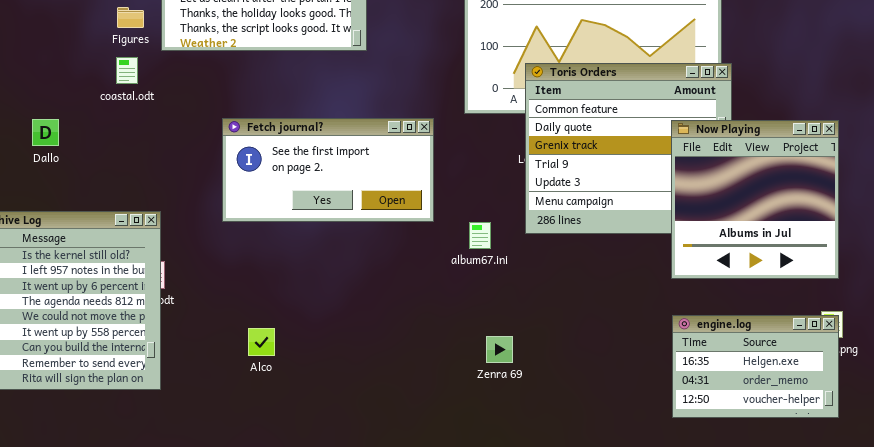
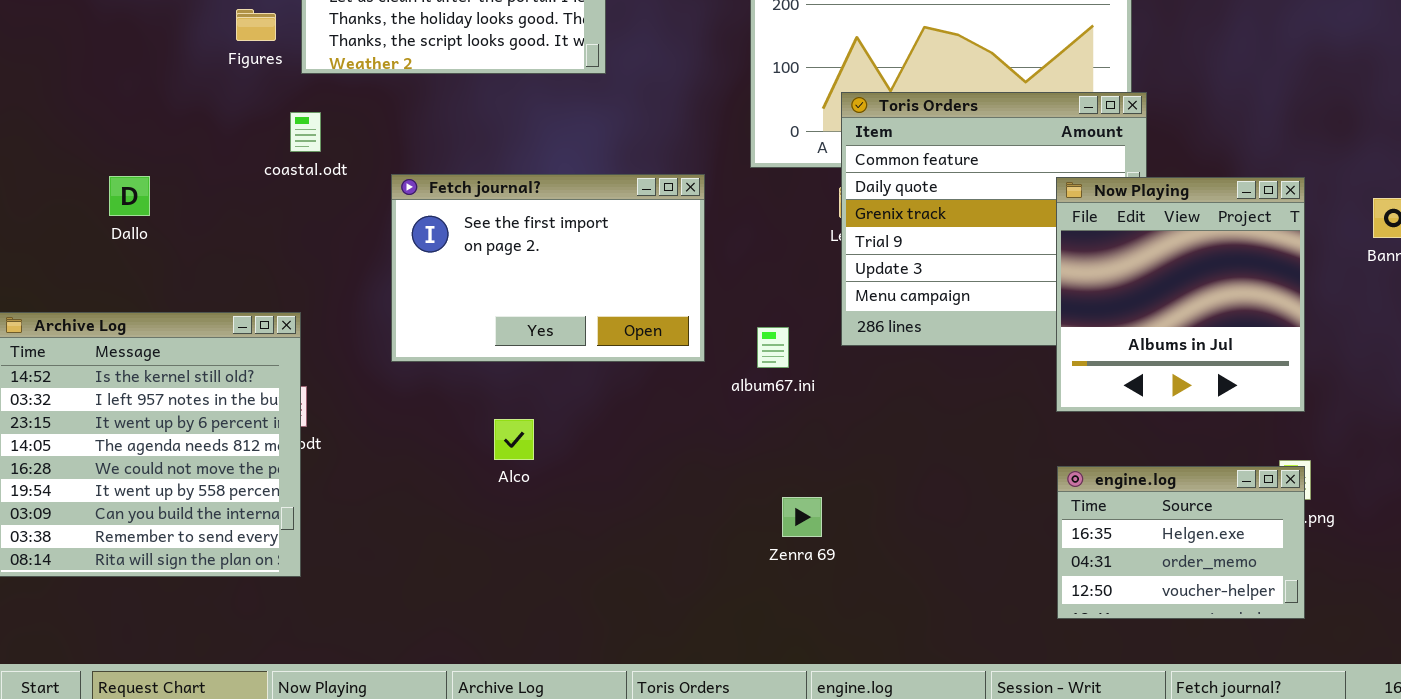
coastal.odt: [116,57,138,84] -> [290,112,321,152], moved
Fetch journal?: [222,118,434,222] -> [391,174,705,362], resized
Alco: [248,328,275,356] -> [494,419,534,460], moved

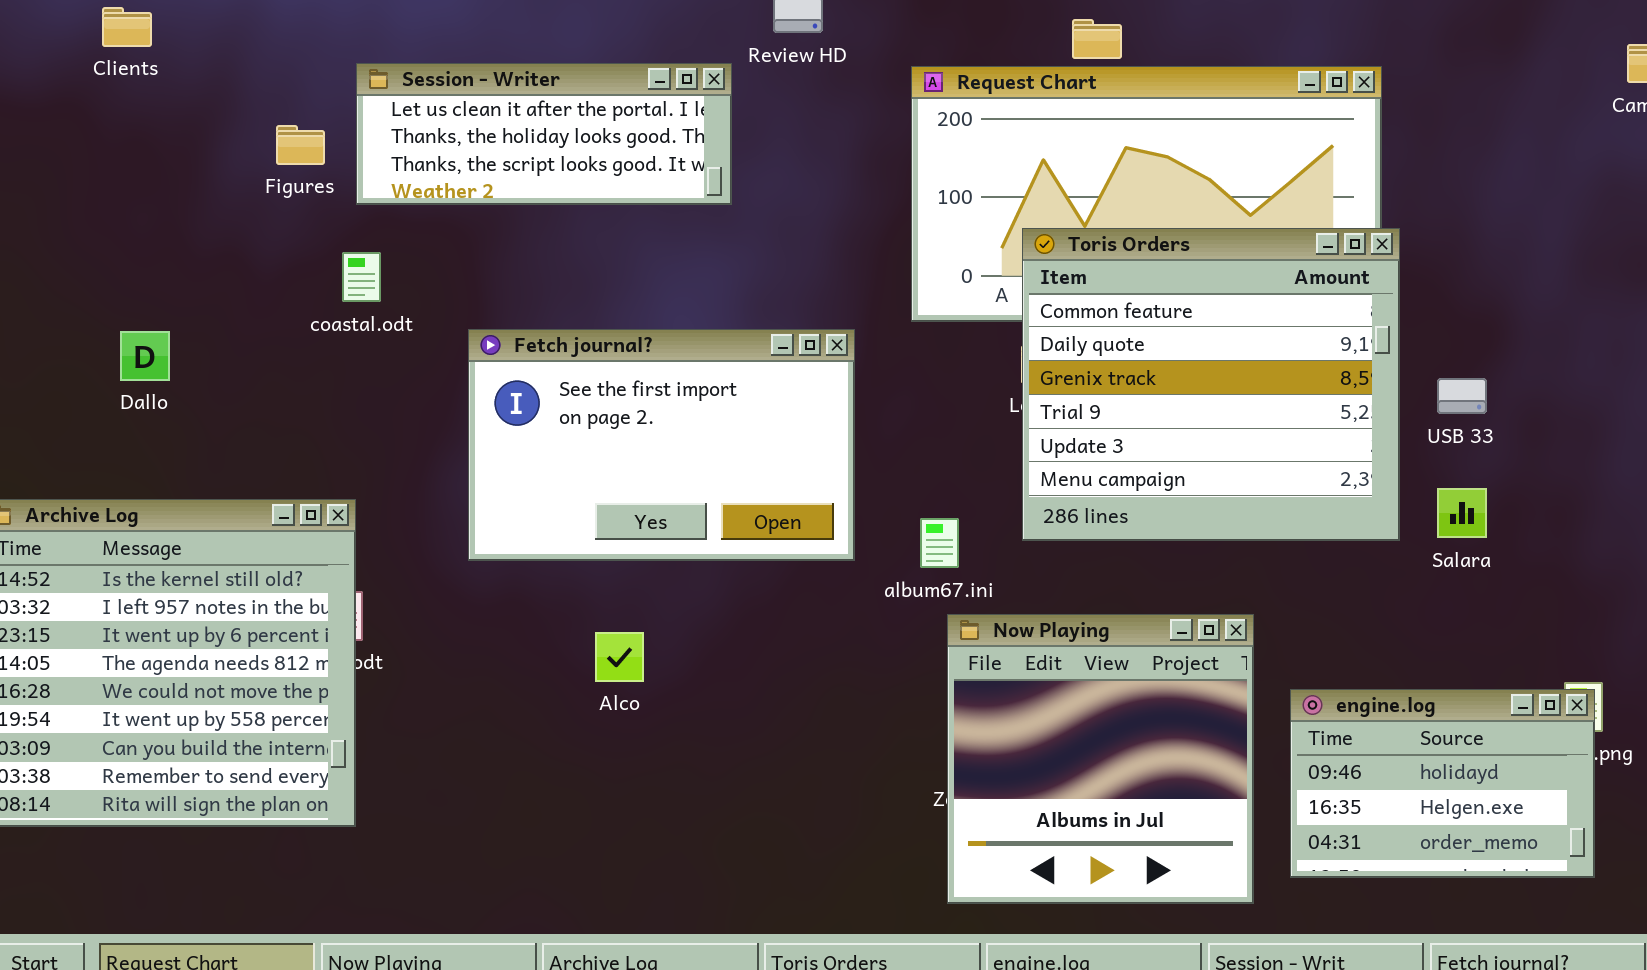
Now Playing: [1056,177,1305,412] -> [947,614,1254,904], moved
engine.log: [1057,466,1305,619] -> [1290,689,1595,878], scrolled up 1 row

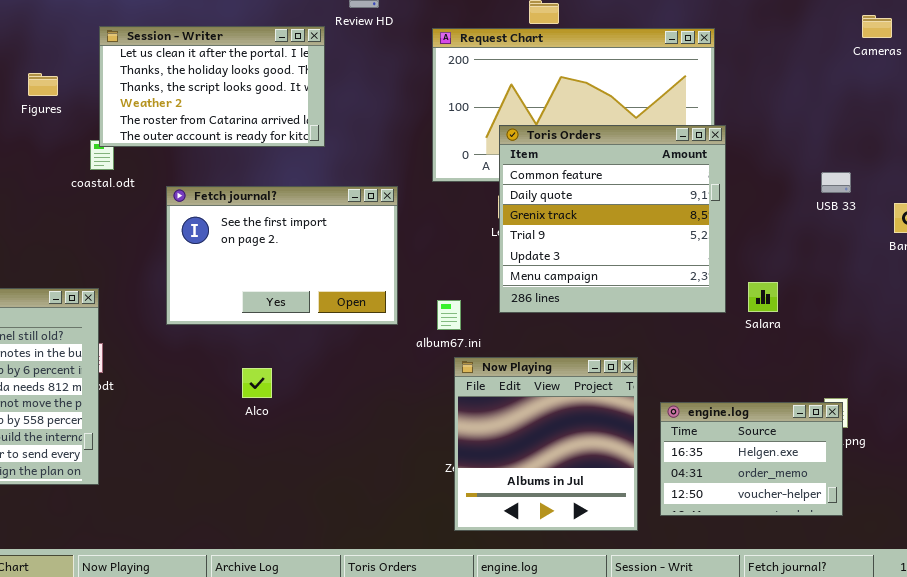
Session - Writer: [356,63,732,205] -> [99,26,325,147], resized
Figures: [276,125,325,165] -> [28,73,58,96], moved
USB 33: [1437,378,1487,414] -> [821,172,851,193], moved
engine.log: [1290,689,1595,878] -> [660,402,843,516], scrolled down 1 row

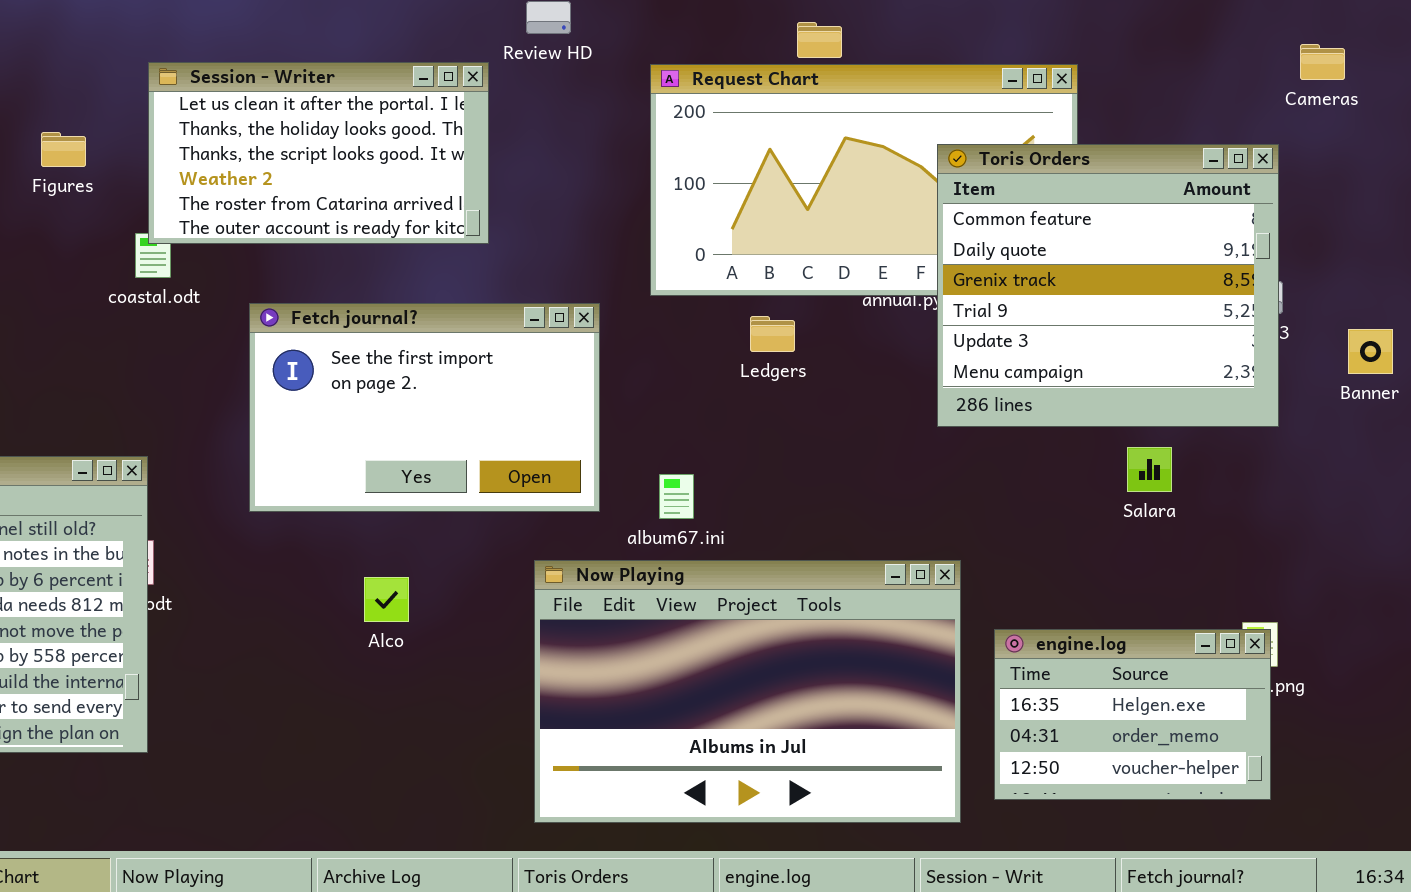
Toris Orders: [499,125,726,313] -> [937,144,1279,427], moved
Now Playing: [454,357,638,531] -> [534,560,961,823], resized

